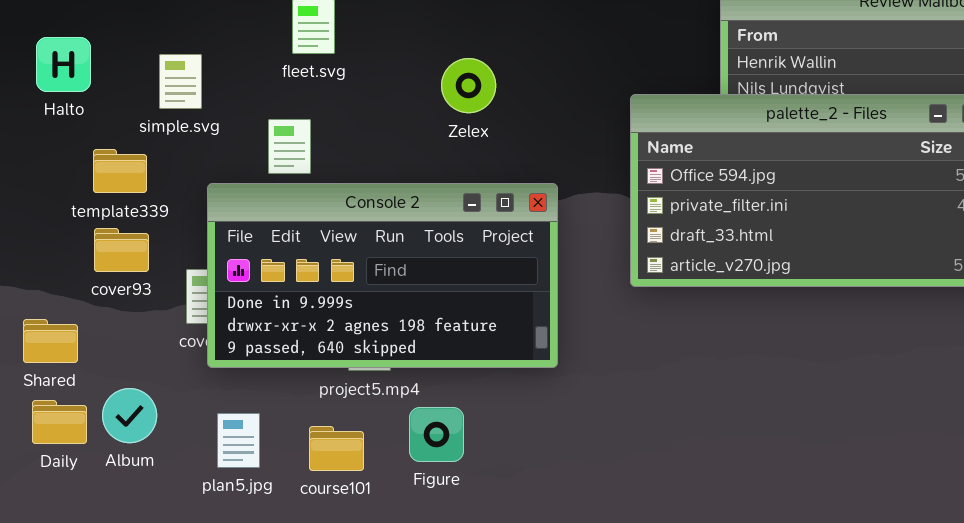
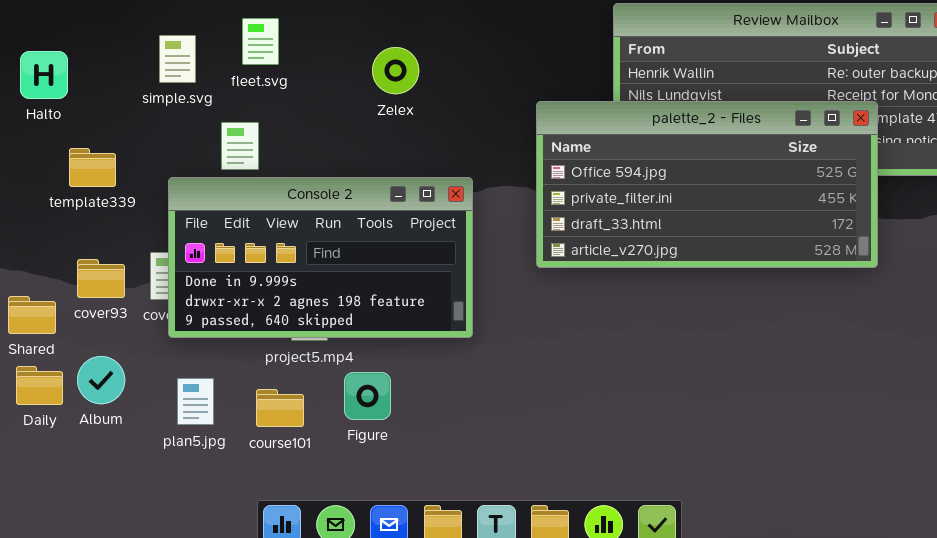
simple.svg: [159,54,202,109] -> [159,35,196,83], moved
Zelex: [441,58,496,113] -> [372,47,419,94], moved
cover93: [94,228,149,272] -> [77,259,125,298], moved

